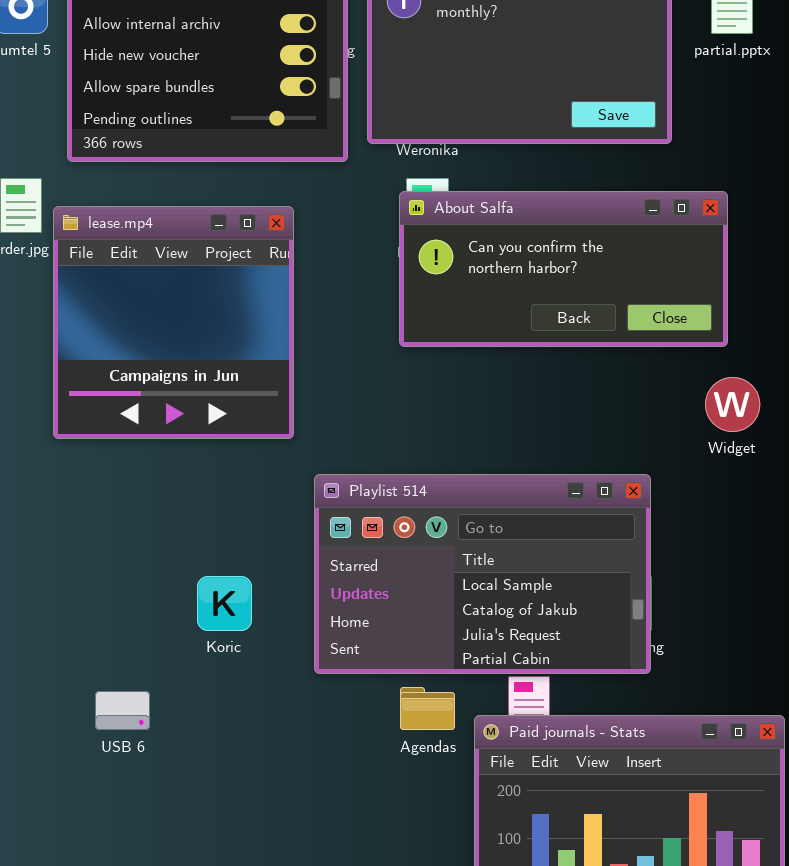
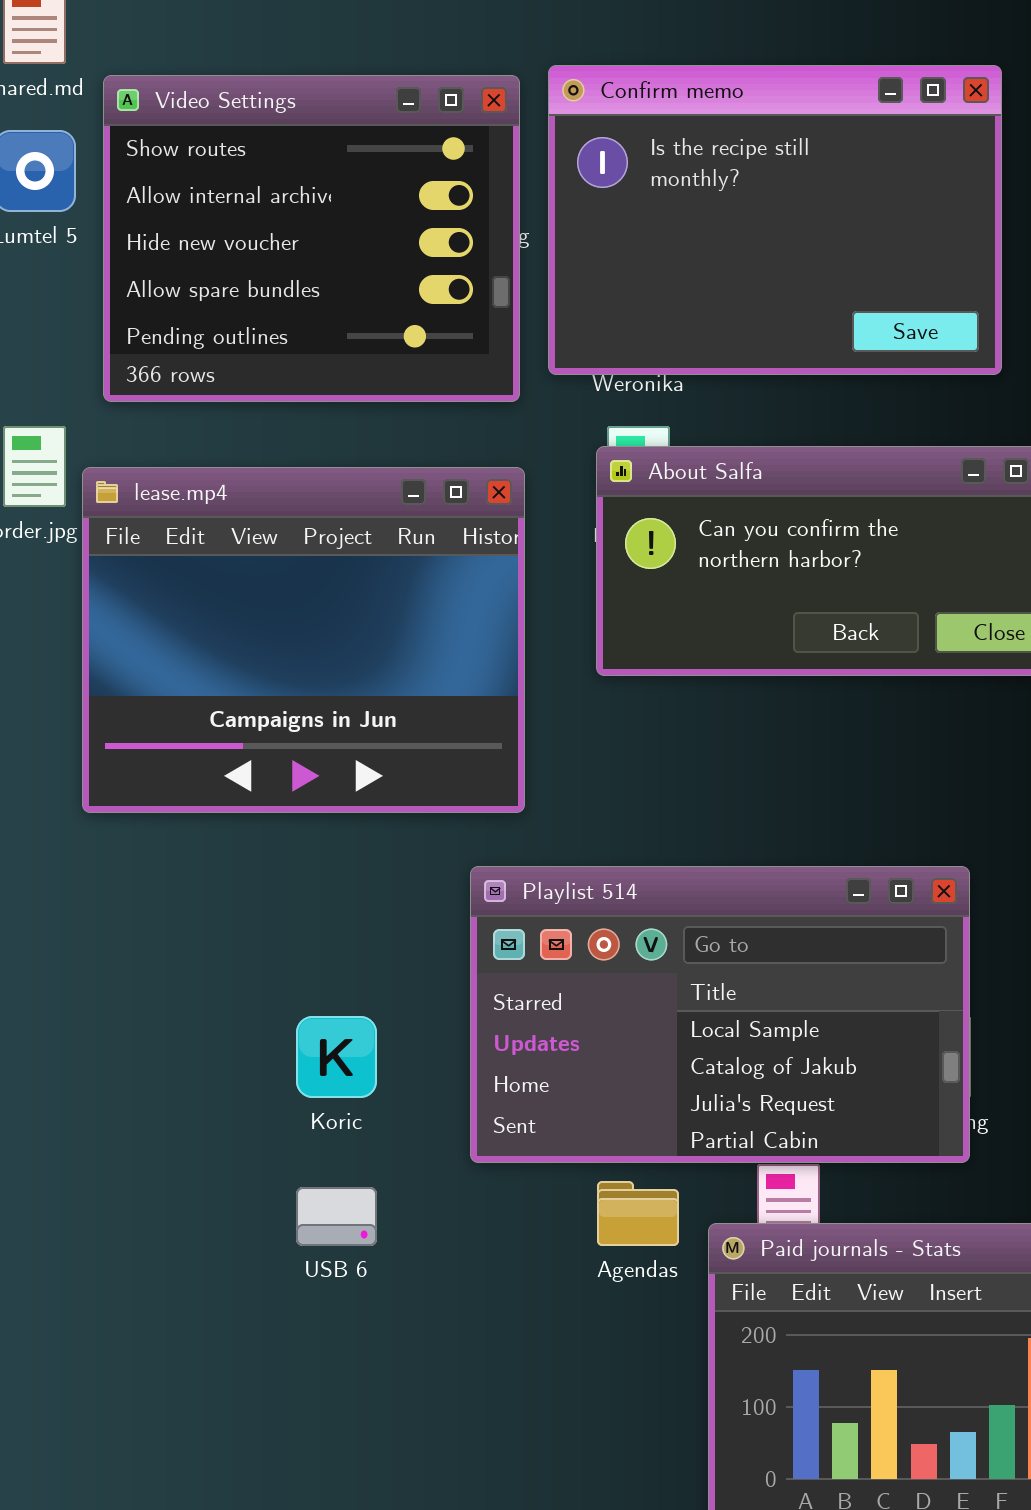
lease.mp4: [53,206,294,439] -> [82,467,525,813], resized
USB 6: [95,691,150,730] -> [296,1187,377,1246], moved

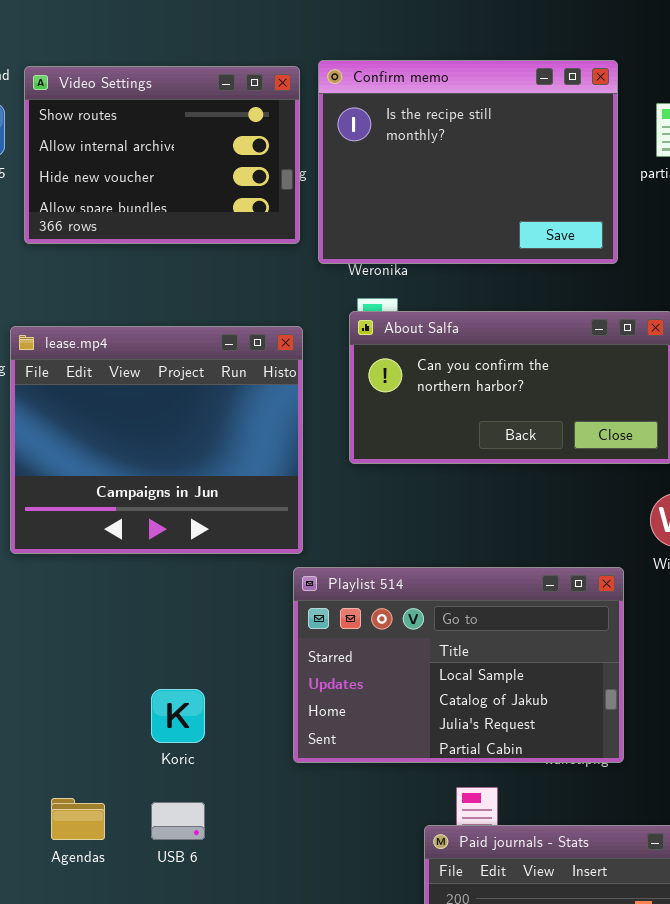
Video Settings: [103,75,520,402] -> [24,66,300,244], resized
Playlist 514: [470,866,970,1163] -> [293,567,624,763], moved
Agendas: [597,1181,679,1246] -> [51,798,105,840], moved

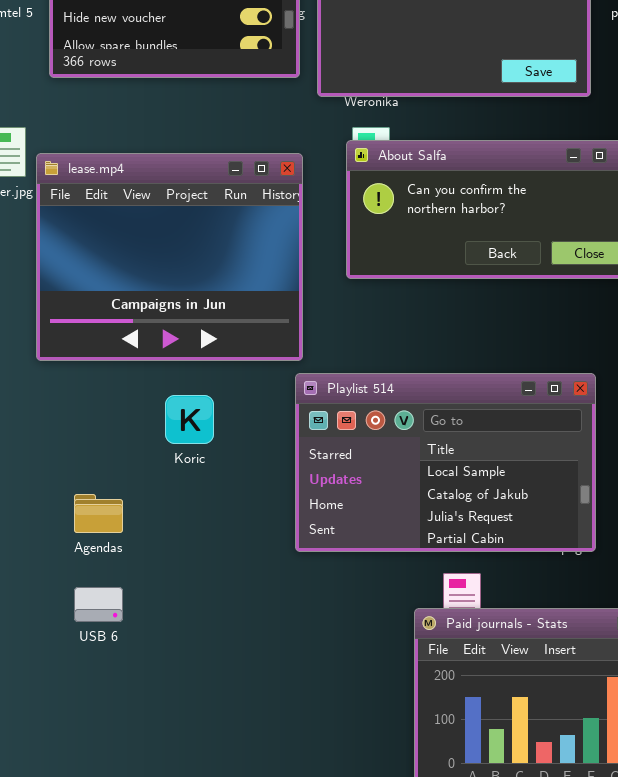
Koric: [151,689,205,743] -> [165,395,214,444], moved
Agendas: [51,798,105,840] -> [74,494,123,533], moved
USB 6: [151,802,205,840] -> [74,587,123,622], moved

